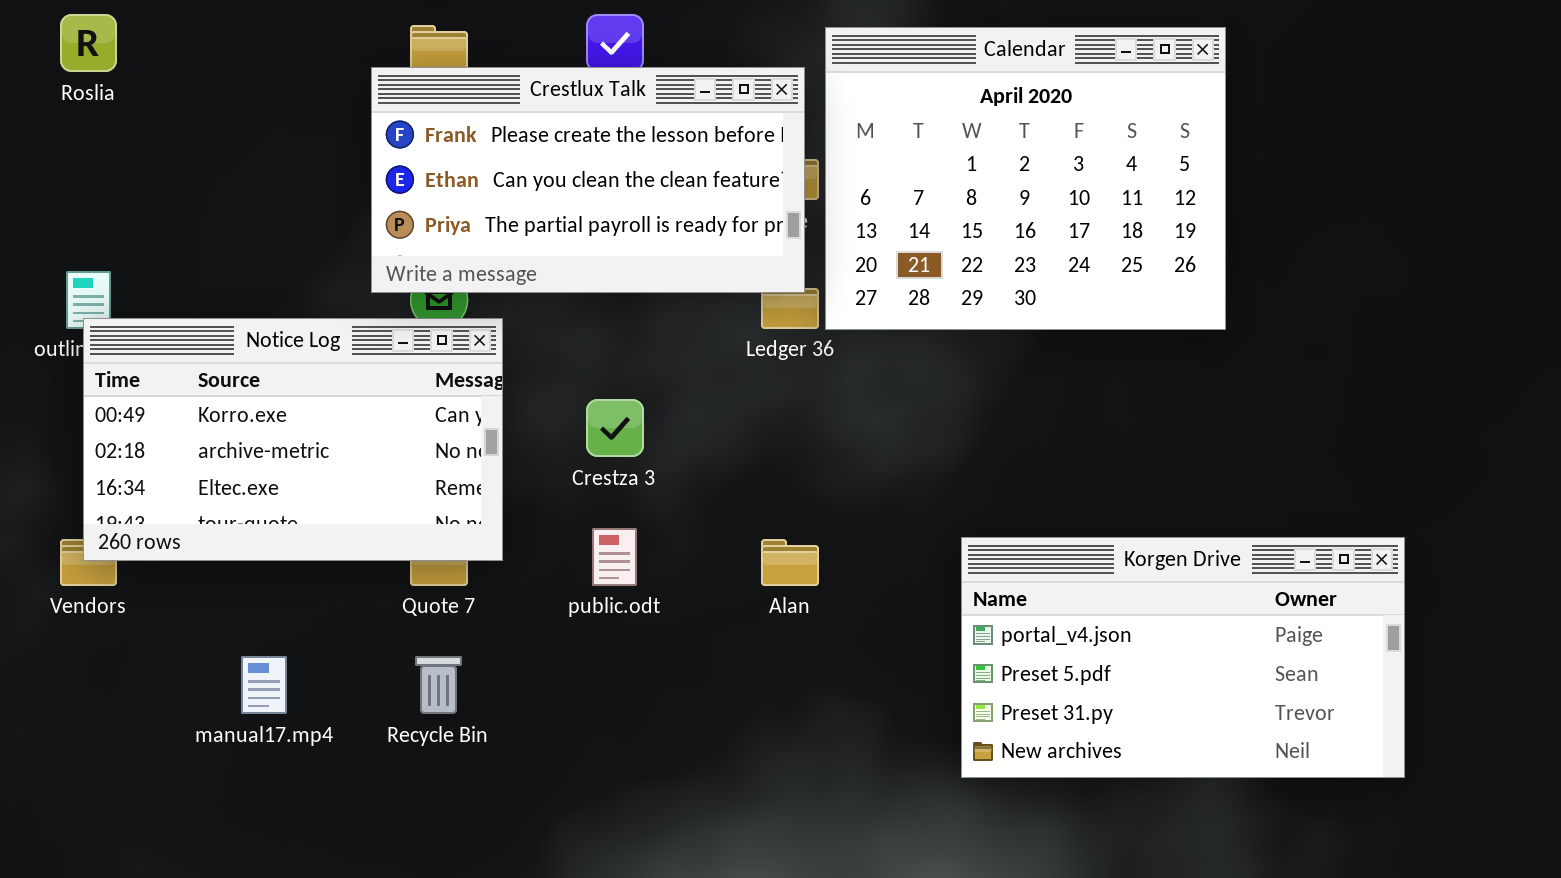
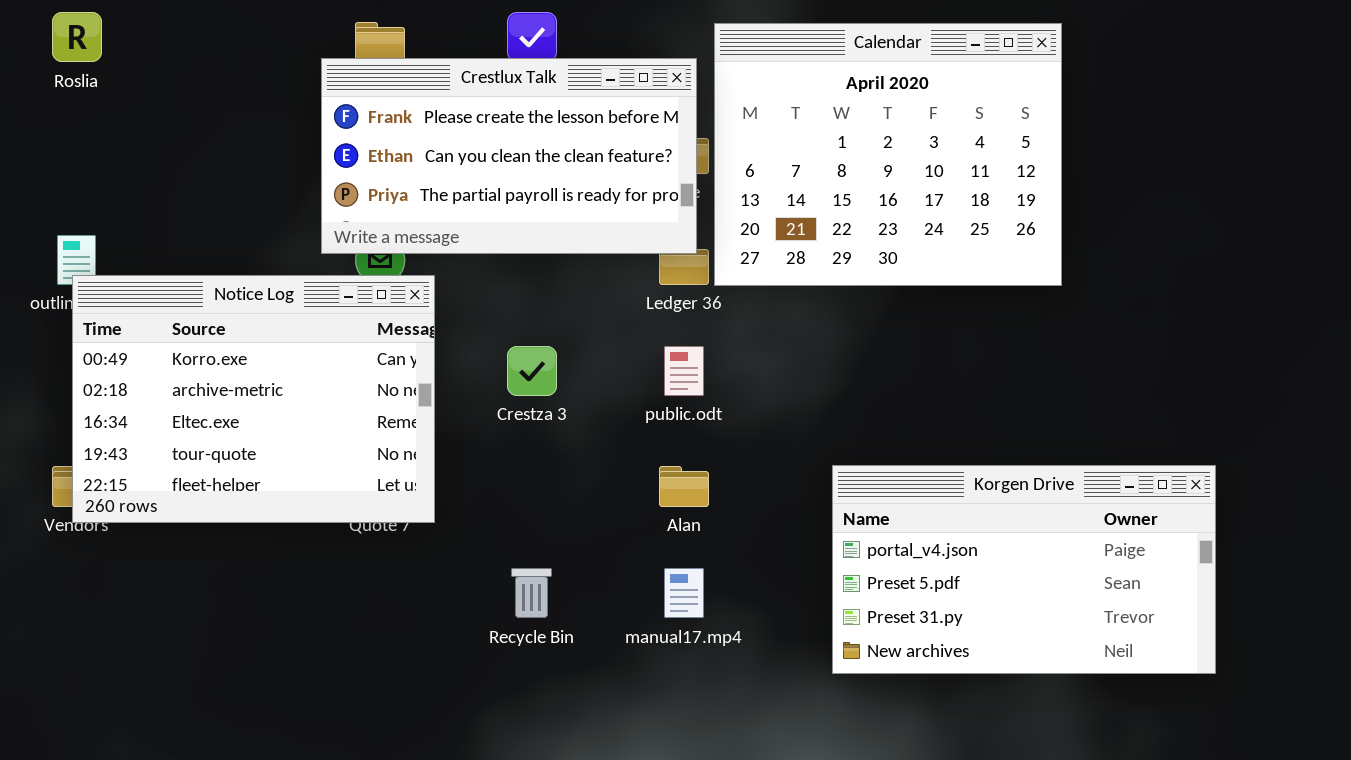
Notice Log: [83,318,503,561] -> [72,275,435,523], resized
public.odt: [592,528,637,586] -> [664,346,704,396], moved
manual17.mp4: [241,656,287,714] -> [664,568,704,618], moved
Recycle Bin: [415,656,462,714] -> [511,568,552,618], moved

